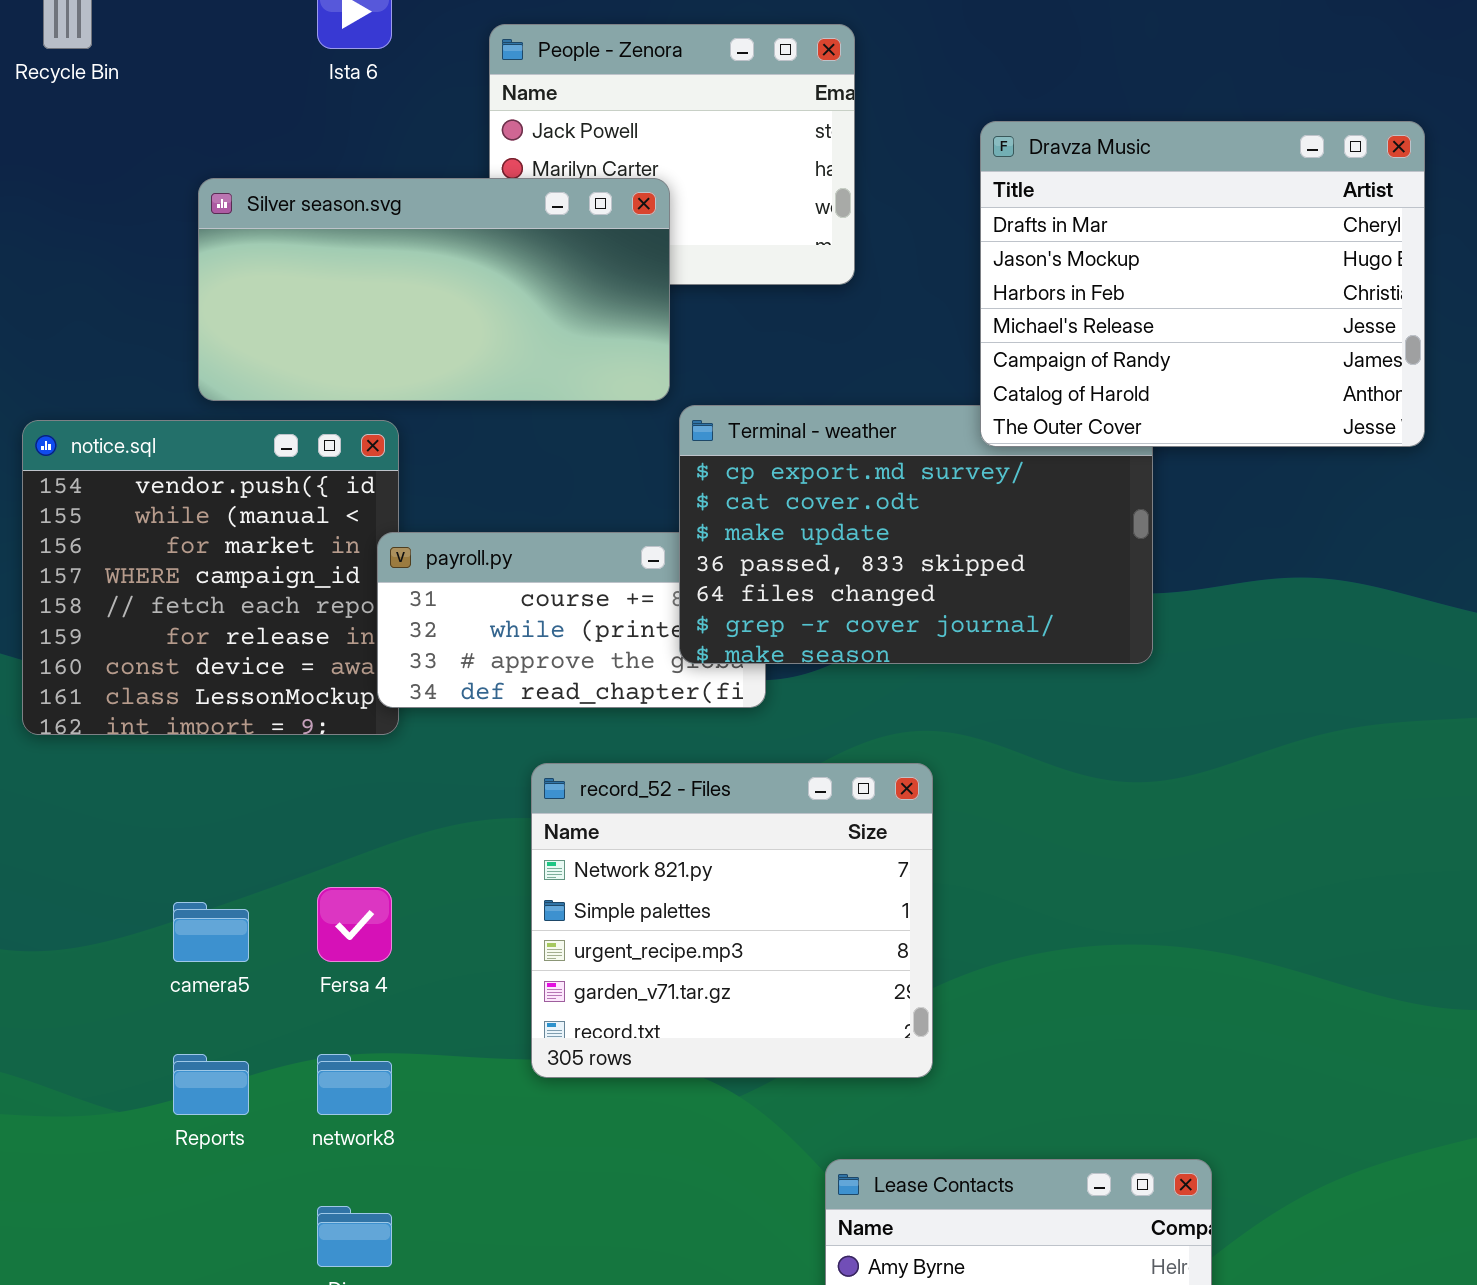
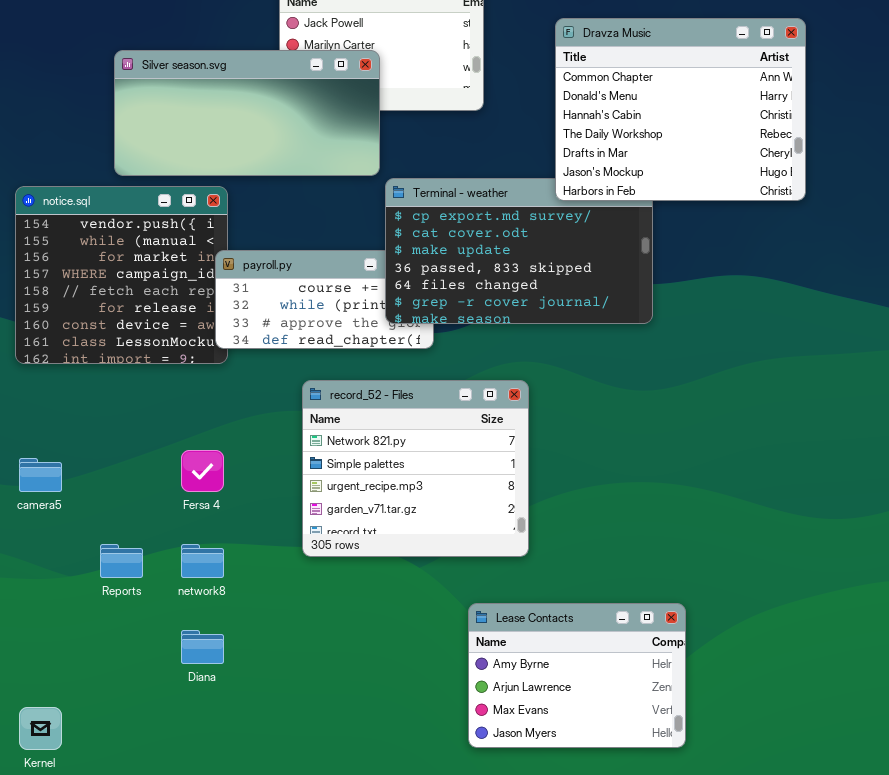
Dravza Music: [980,121,1425,447] -> [555,18,806,201], scrolled up 4 rows
camera5: [173,902,249,962] -> [19,458,62,492], moved

